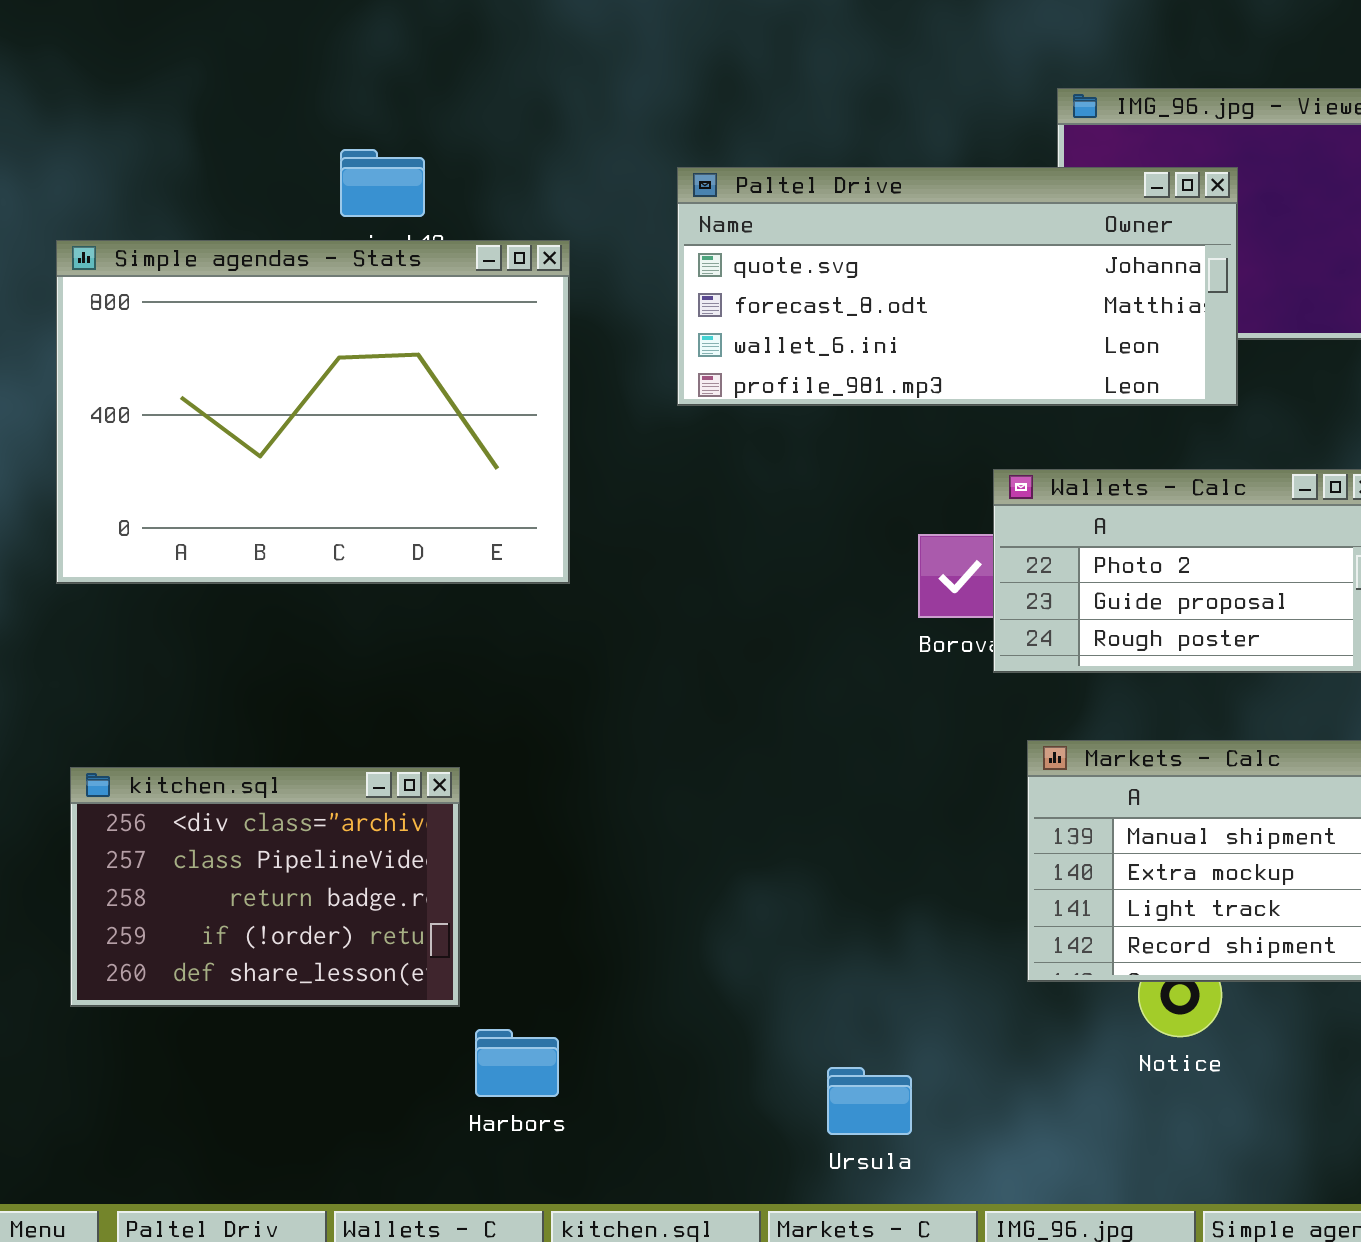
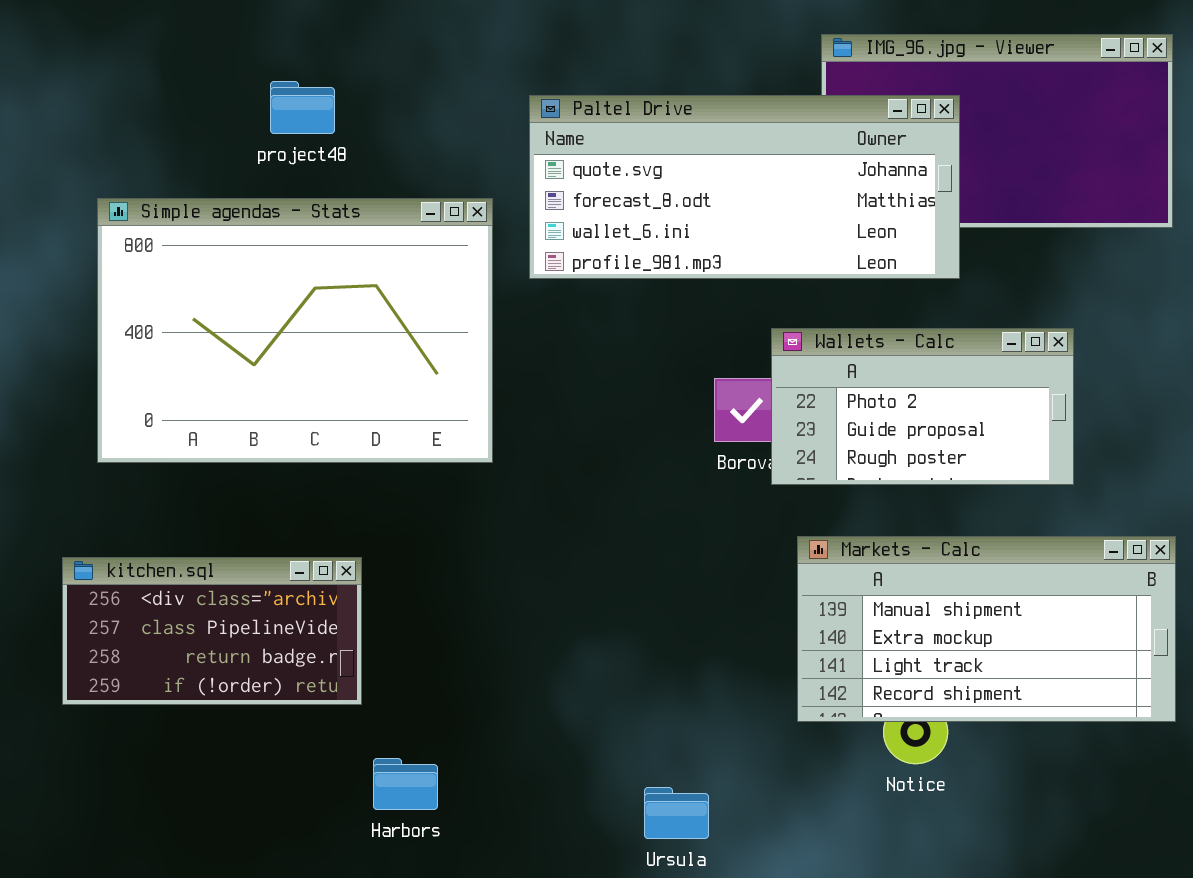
Simple agendas - Stats: [56,240,570,584] -> [97,198,493,463], moved
kitchen.sql: [70,767,460,1007] -> [62,557,362,705], resized

